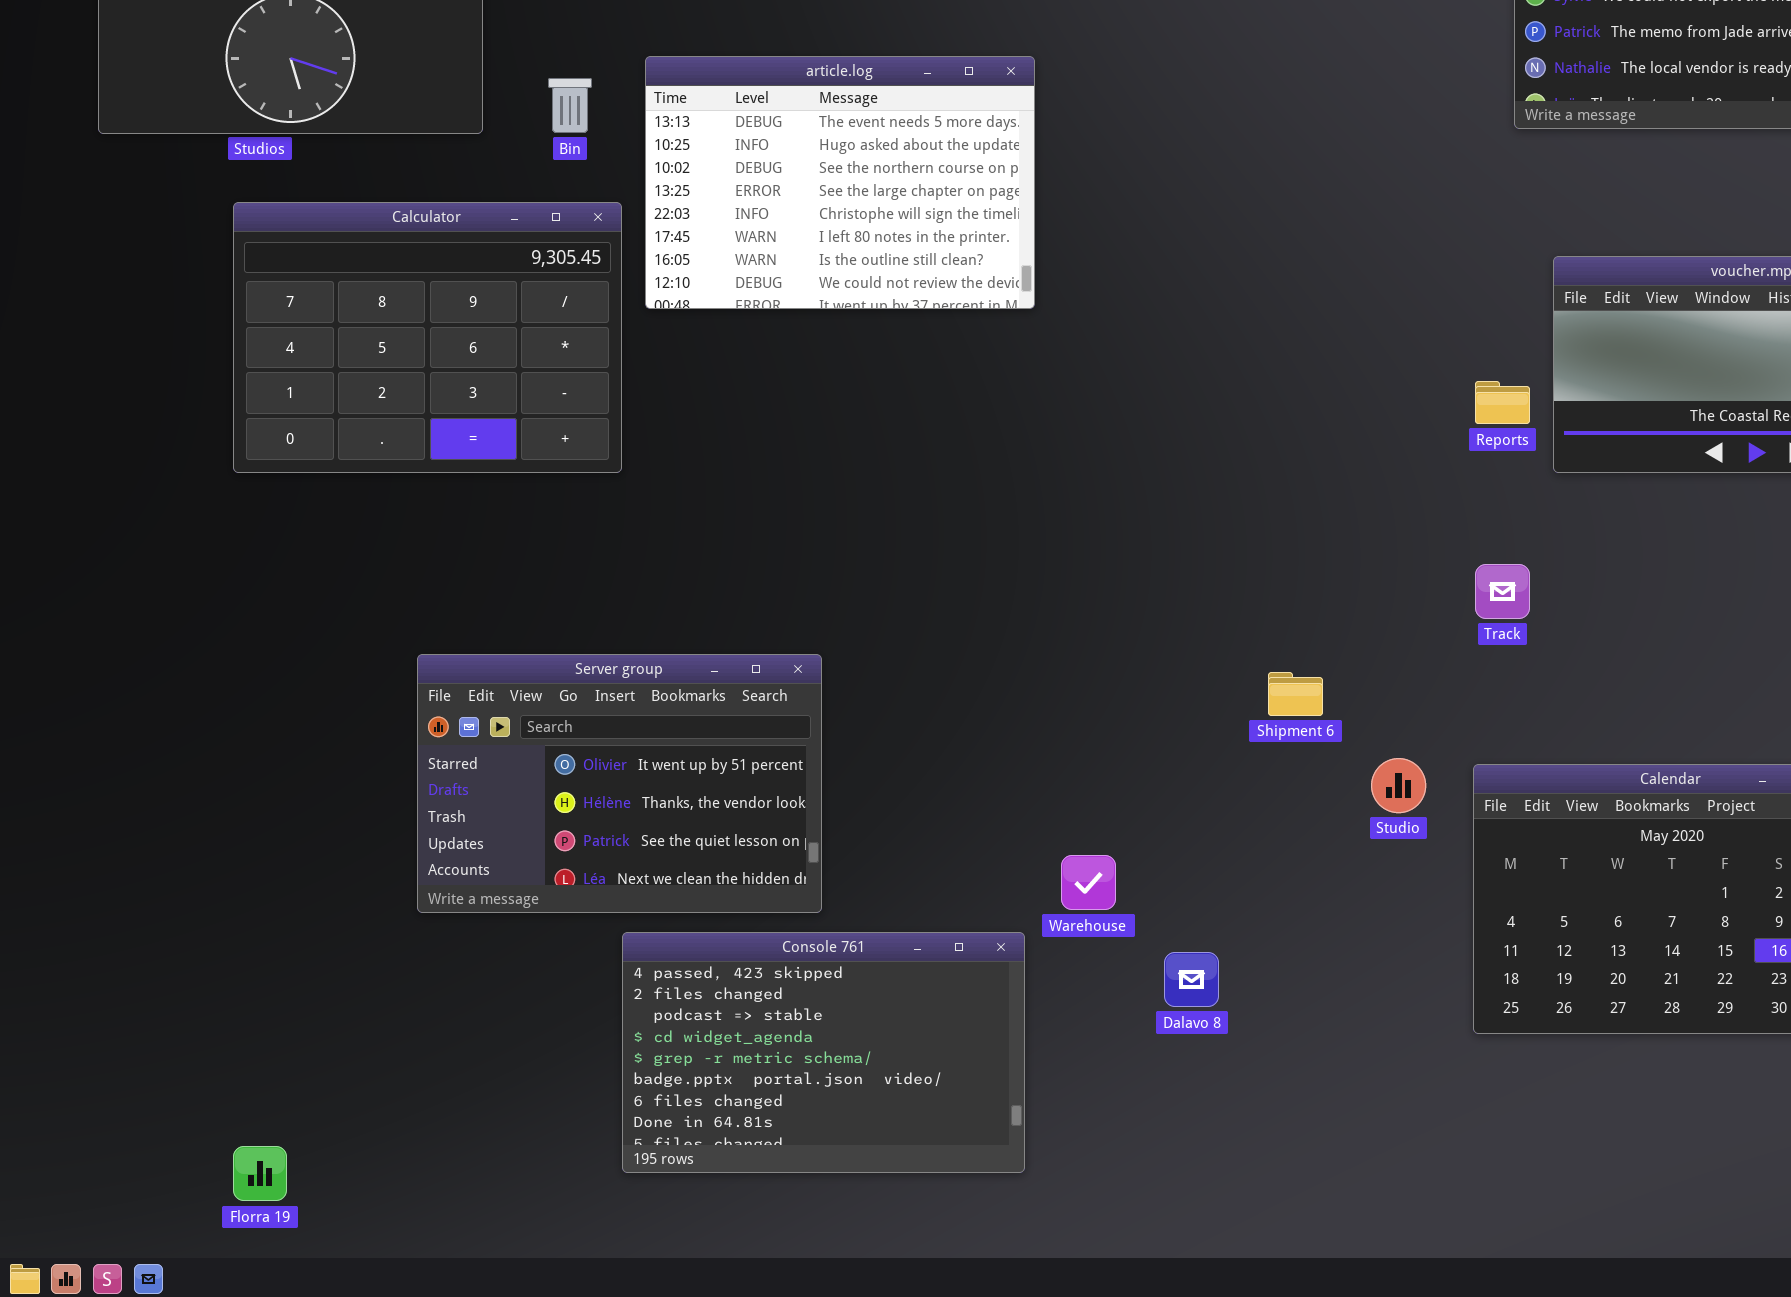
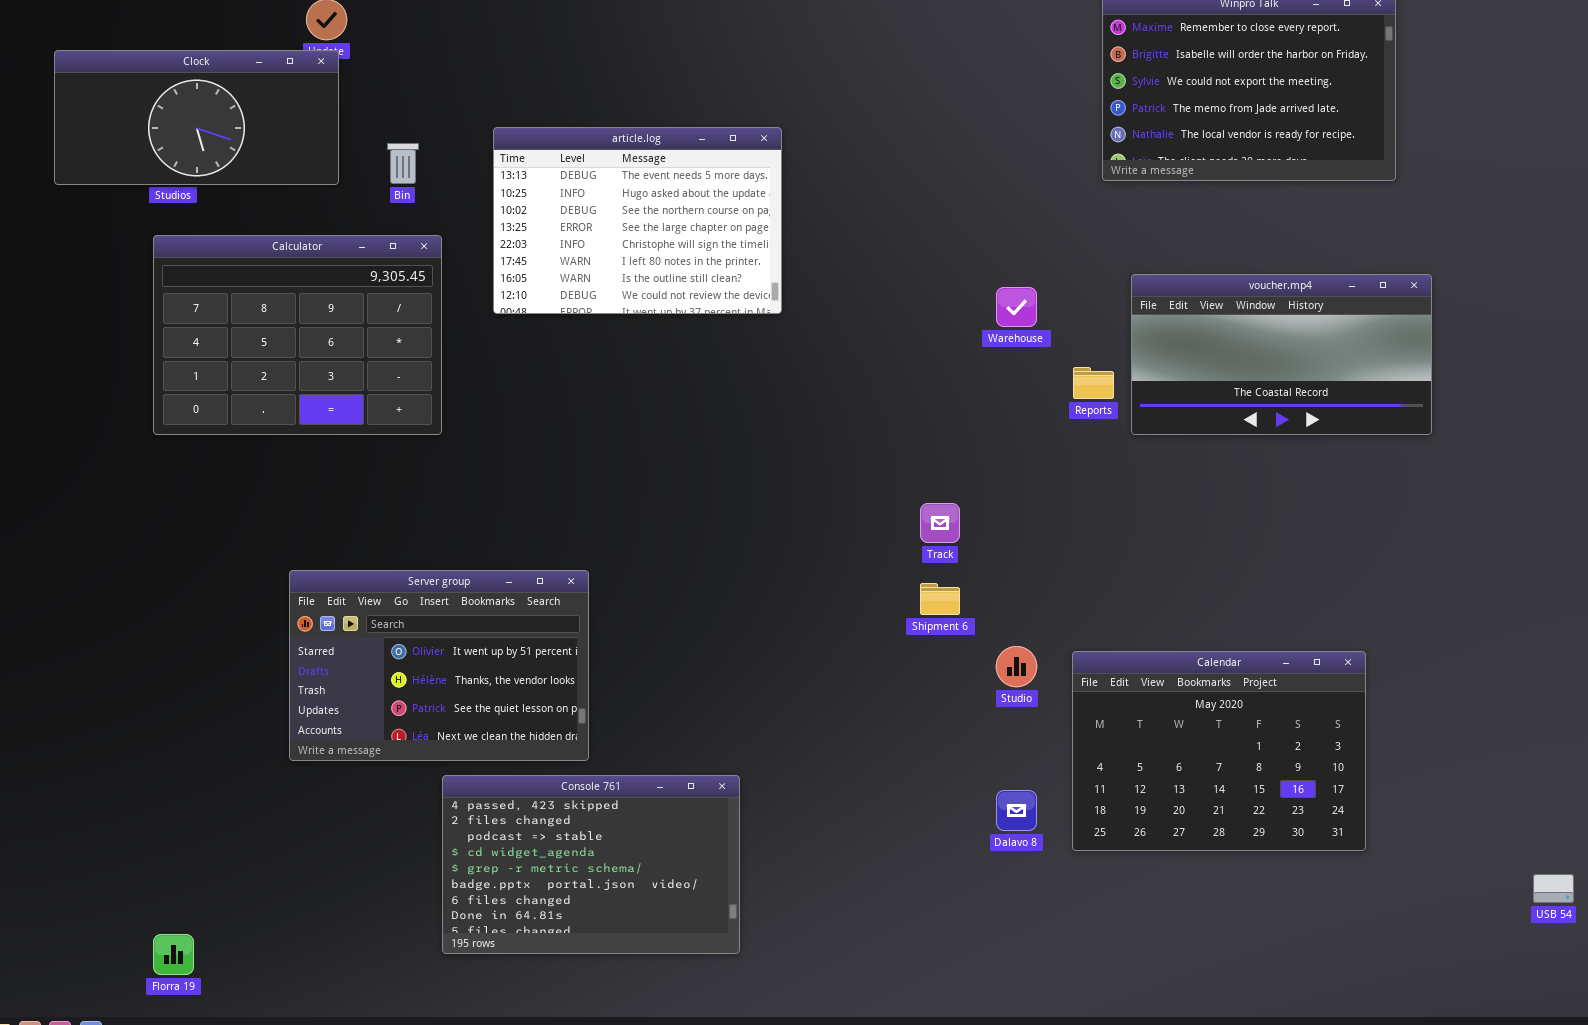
article.log: [645,56,1035,309] -> [493,127,782,314], moved
Track: [1475,564,1530,619] -> [920,503,960,543], moved
Warehouse: [1061,855,1116,910] -> [996,287,1037,327], moved
Dalavo 8: [1164,952,1219,1007] -> [996,790,1037,831], moved

